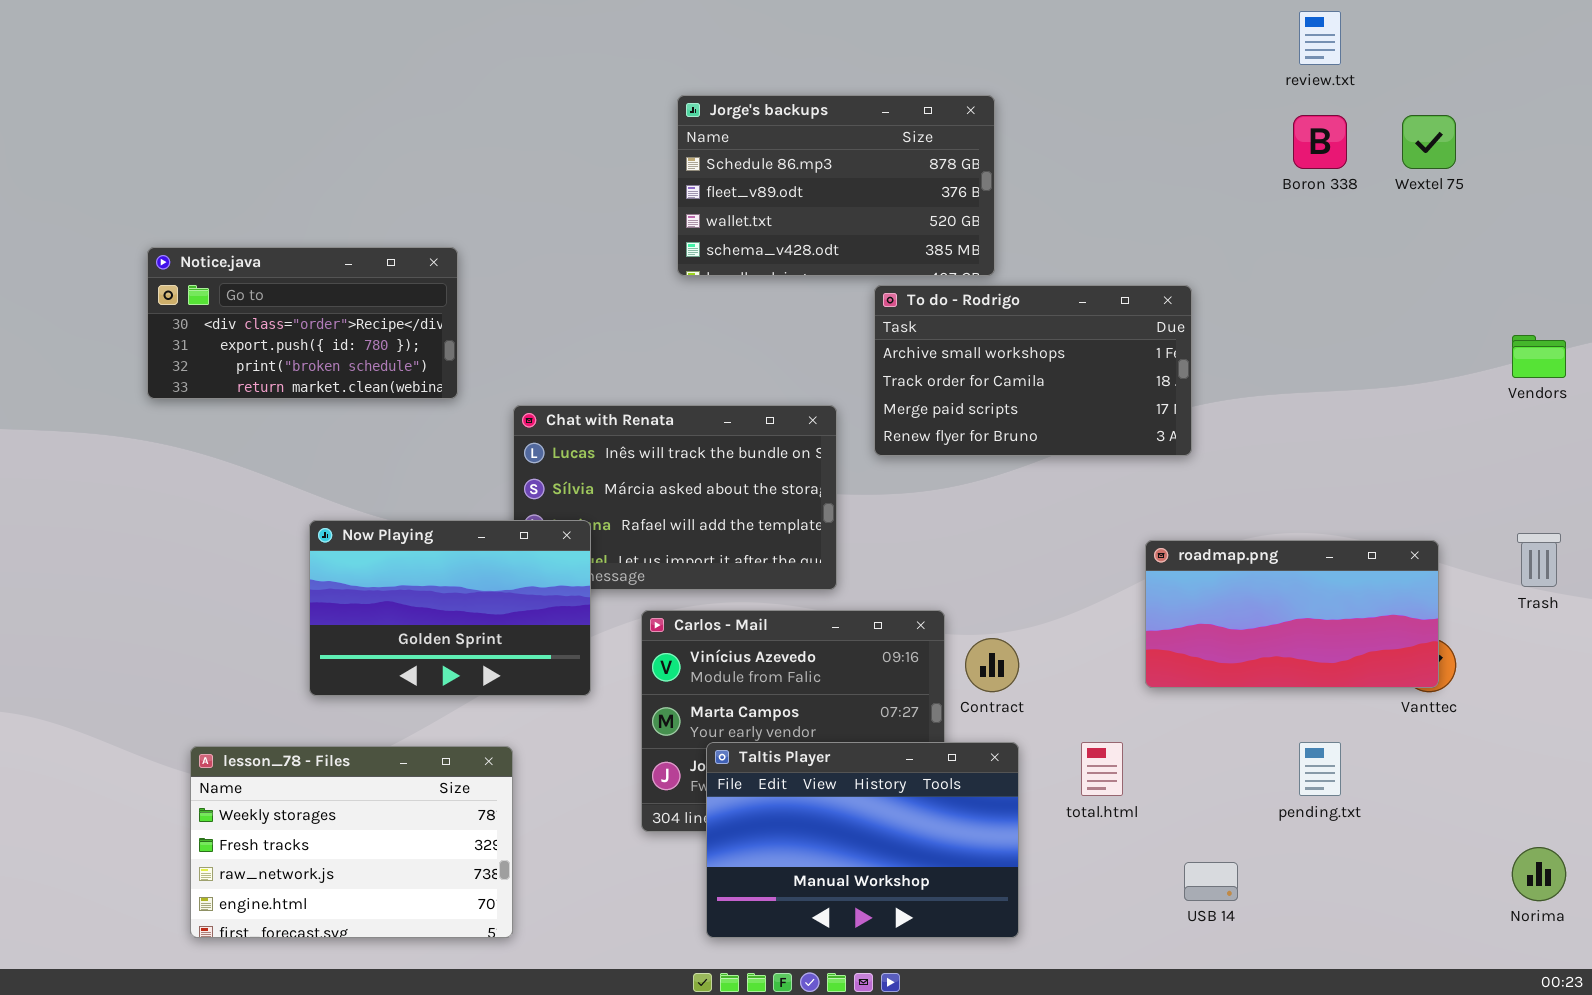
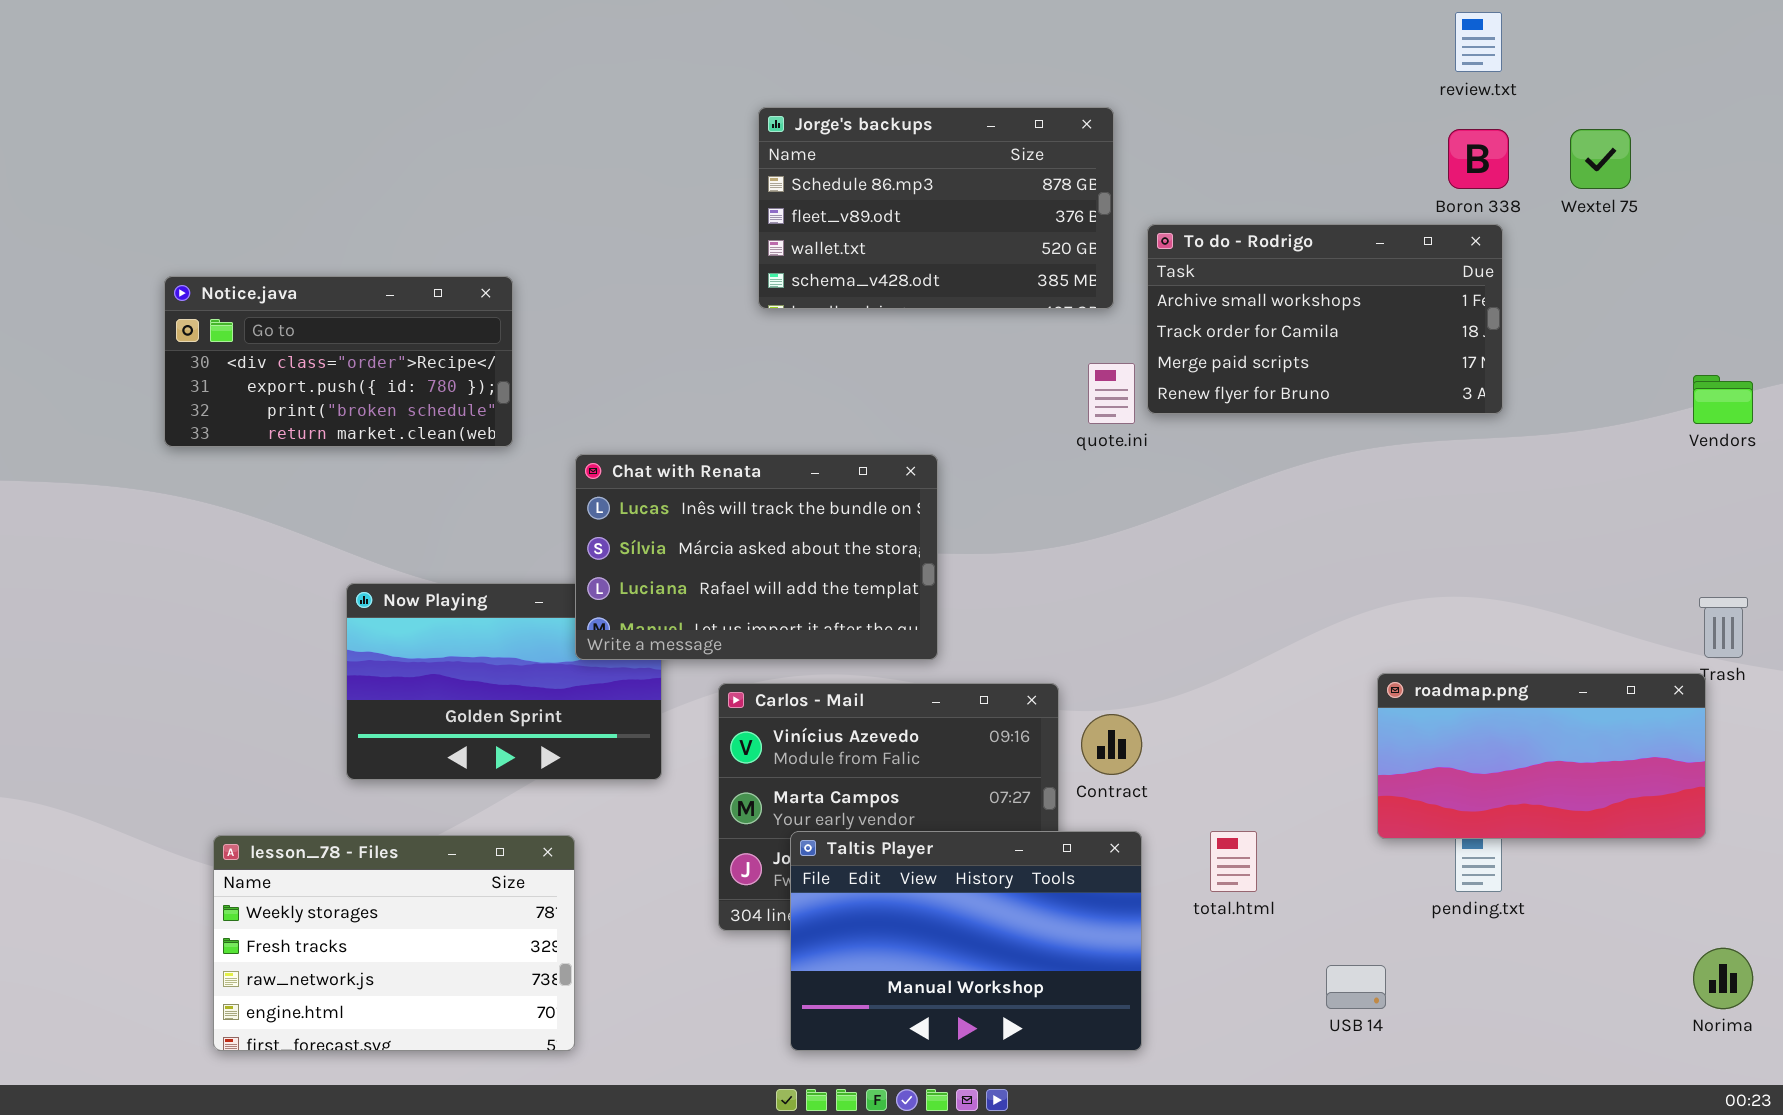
To do - Rodrigo: [874,285,1192,456] -> [1147,224,1503,414], moved
Chat with Renata: [513,405,837,590] -> [575,454,938,660], raised
roadmap.png: [1145,540,1439,688] -> [1377,673,1706,839], moved

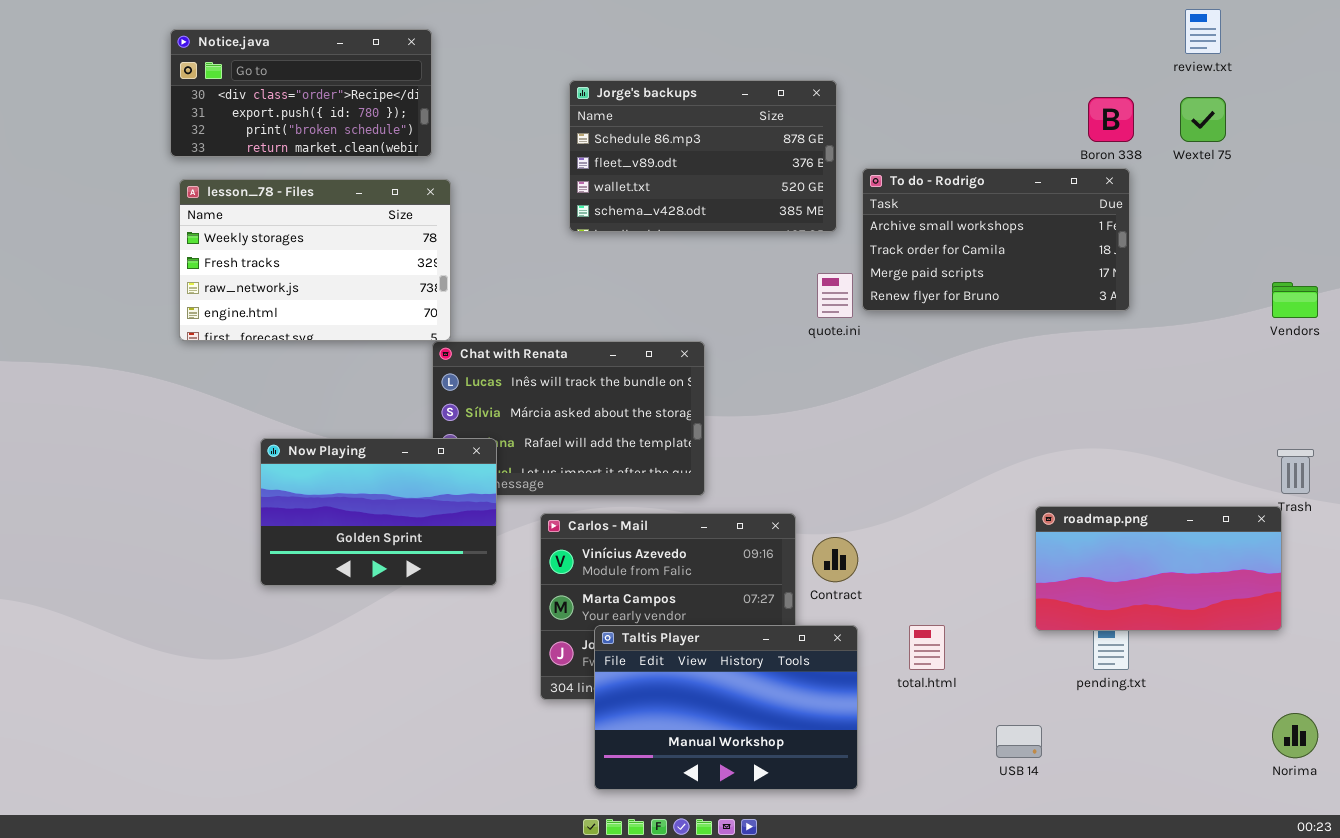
review.txt: [1455,12,1502,72] -> [1185,9,1221,54], moved
Notice.java: [164,276,513,447] -> [170,29,432,157], moved
Now Playing: [346,583,662,780] -> [260,438,497,586], raised
lesson_78 - Files: [213,835,575,1051] -> [179,179,451,341], moved

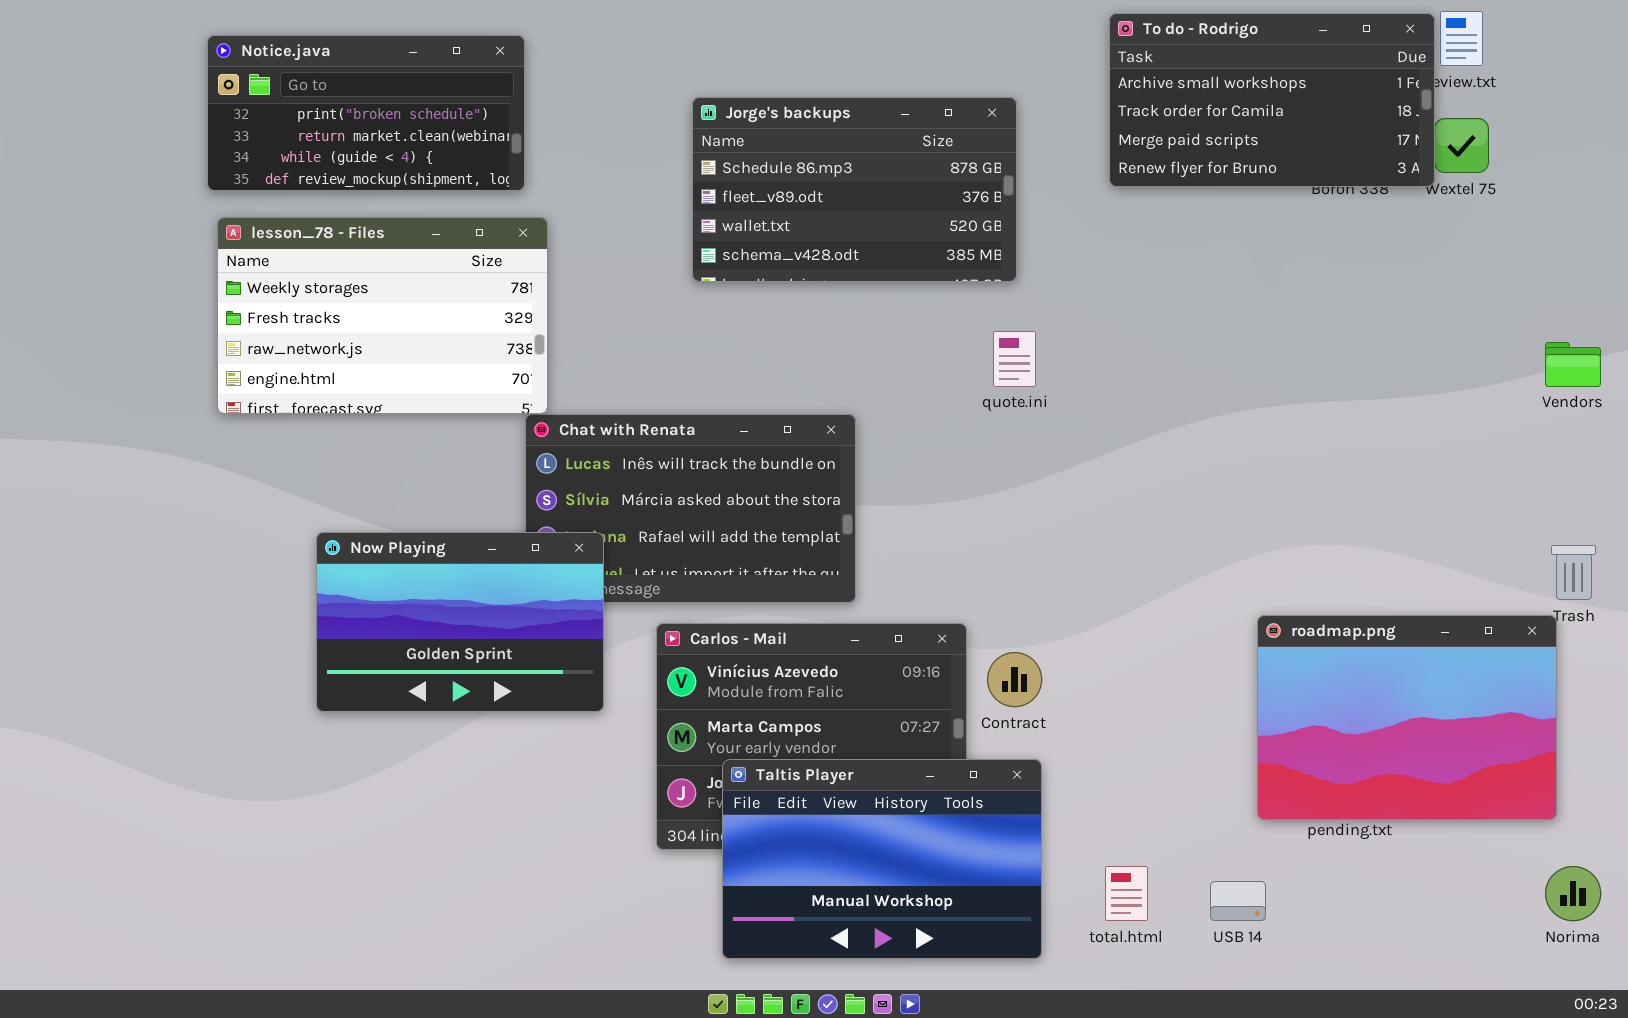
Notice.java: [170,29,432,157] -> [207,35,525,191], scrolled down 2 rows
To do - Rodrigo: [862,168,1130,311] -> [1109,13,1435,187], moved
roadmap.png: [1035,506,1282,631] -> [1257,615,1557,820], resized
total.html: [909,625,945,670] -> [1105,866,1148,921], moved

